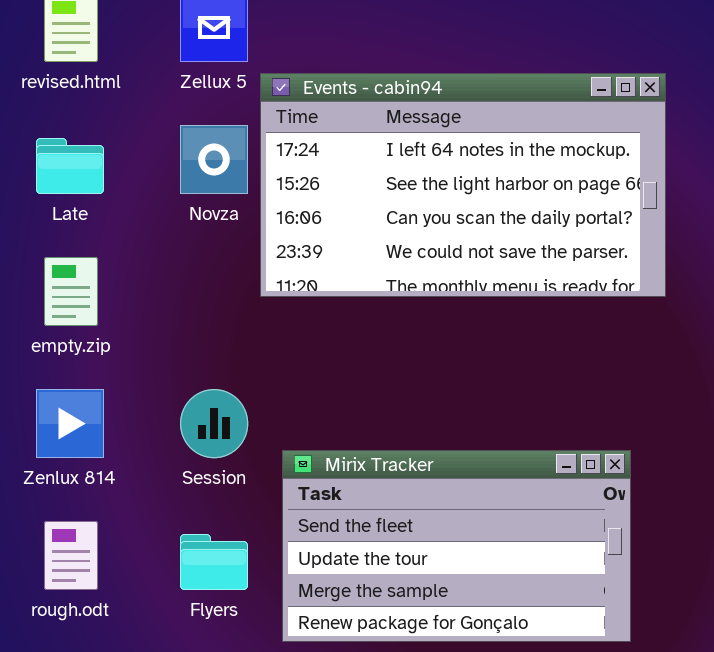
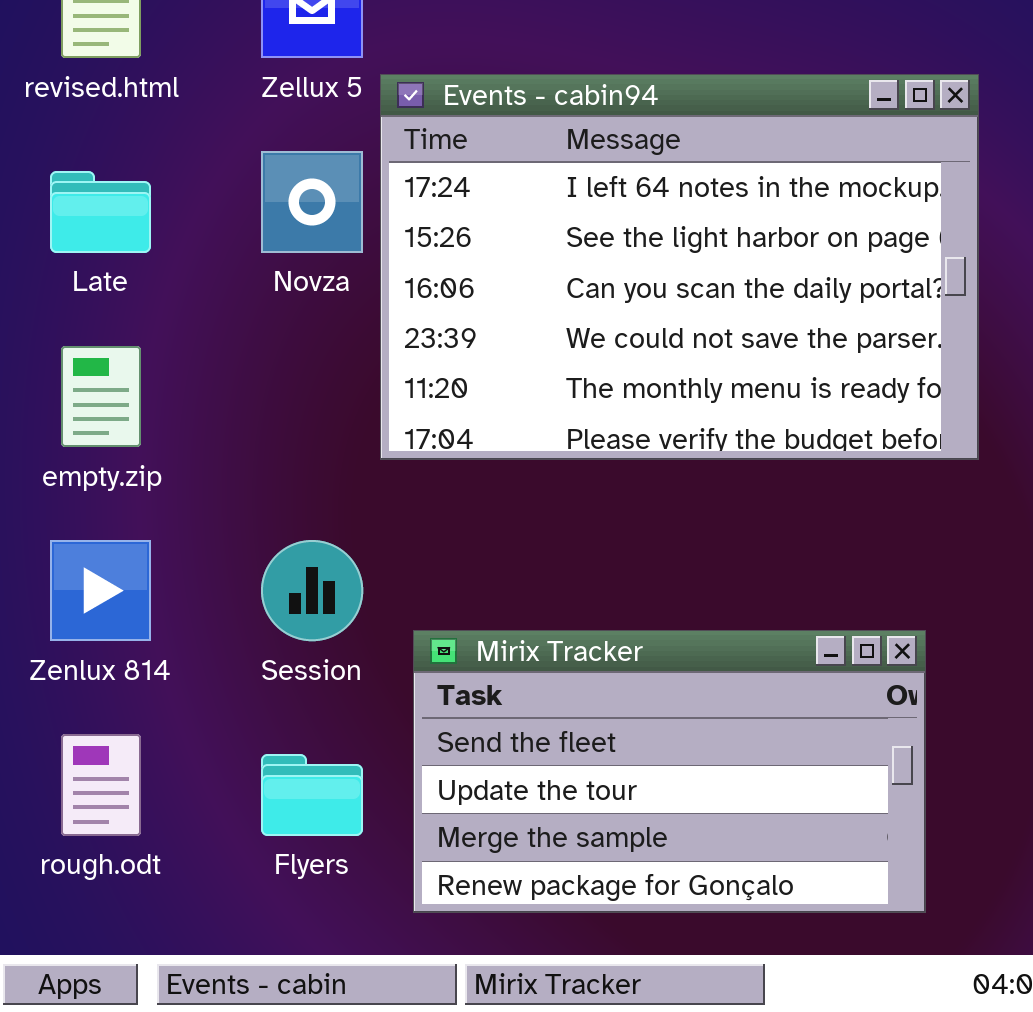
Events - cabin94: [260,73,666,297] -> [380,74,979,460], resized

